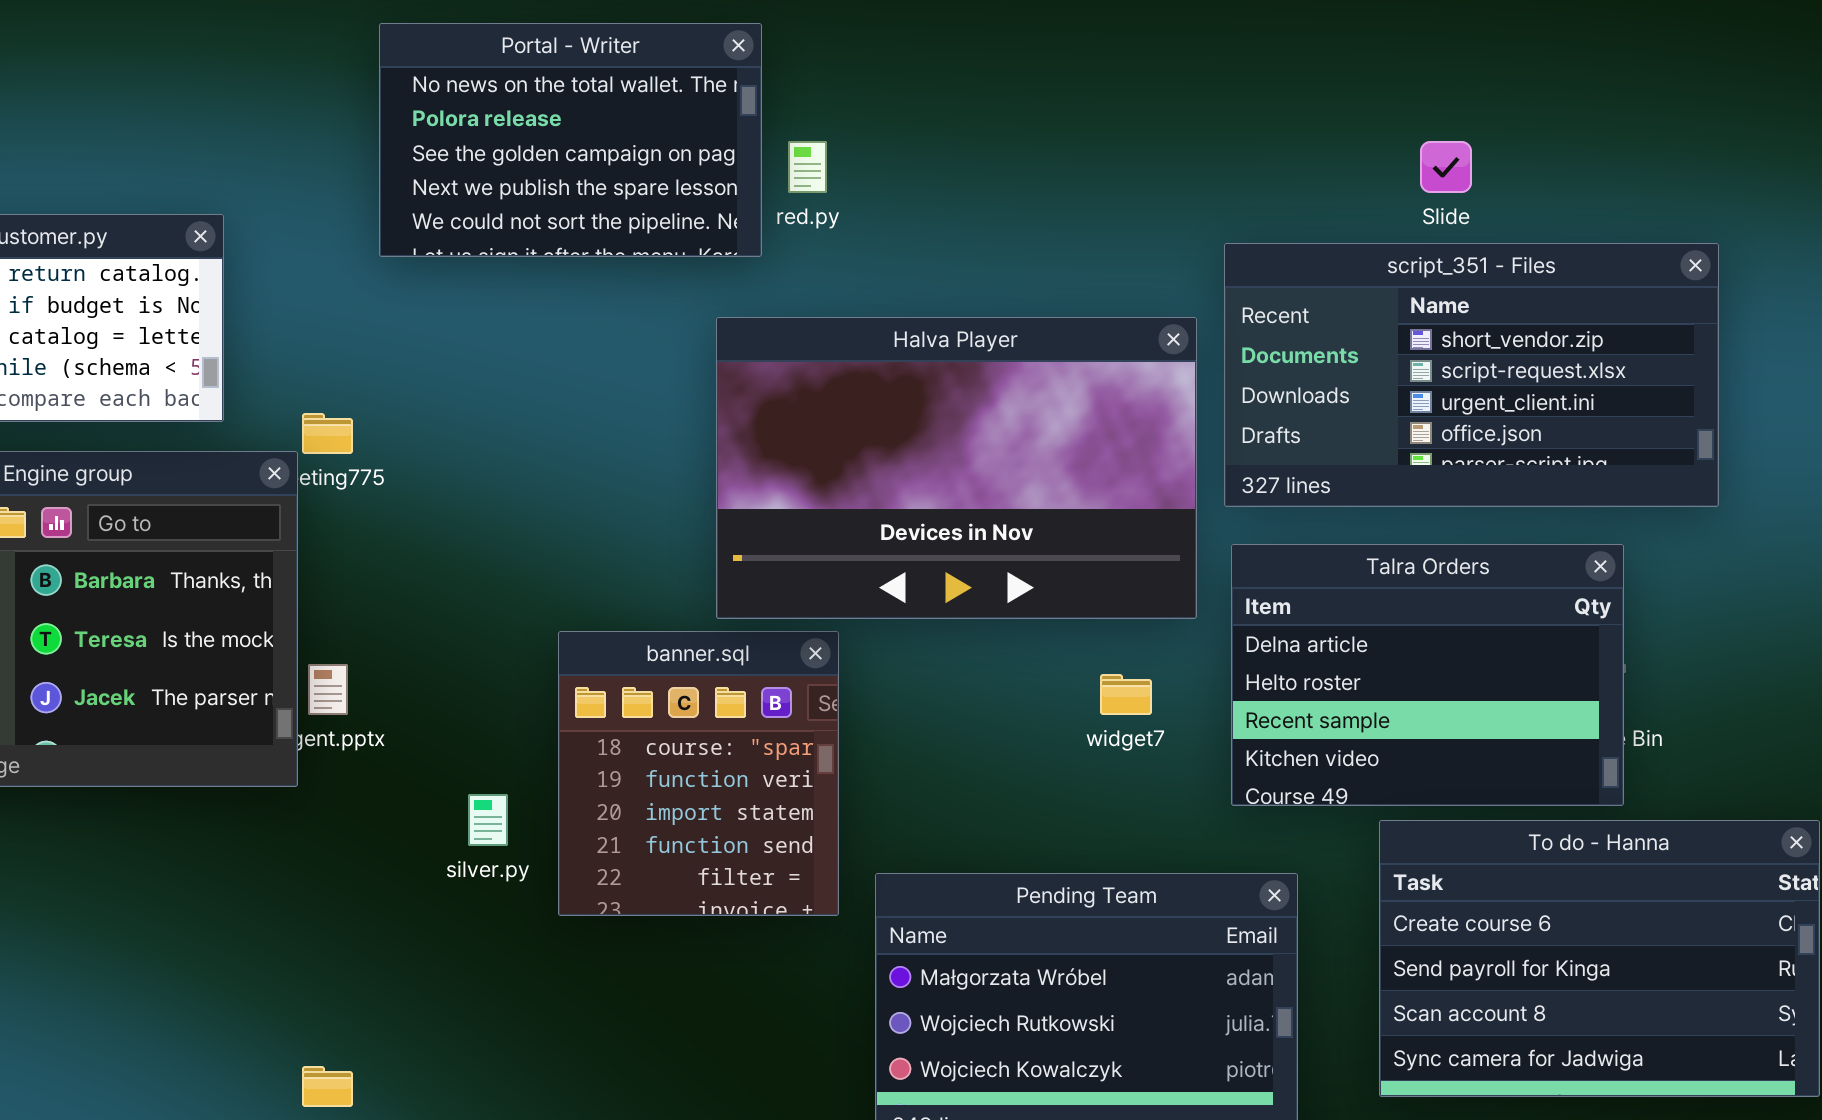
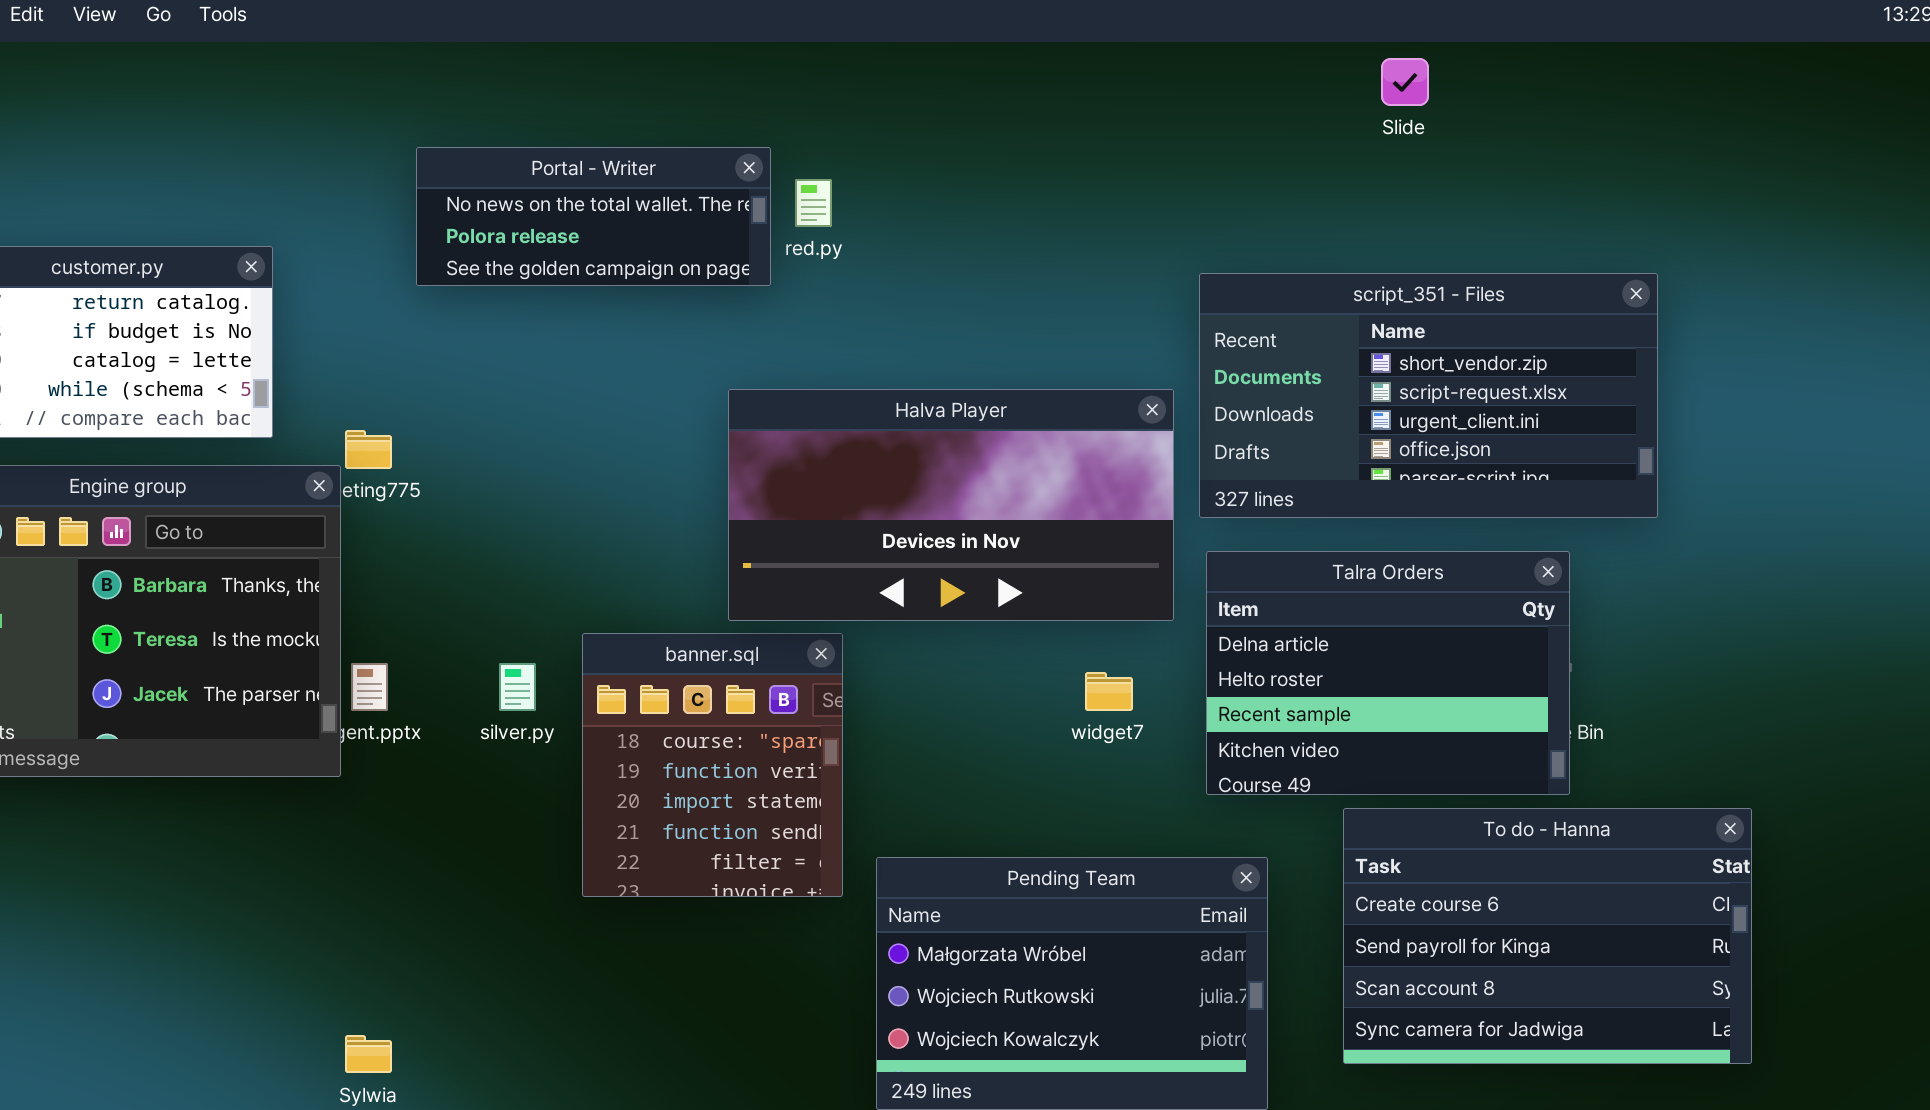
Portal - Writer: [379,23,762,257] -> [416,147,771,286], resized
Slide: [1420,141,1472,193] -> [1381,58,1429,106], moved
Halva Player: [716,317,1197,619] -> [728,389,1174,621], resized
silver.py: [468,794,508,846] -> [499,663,536,711], moved

